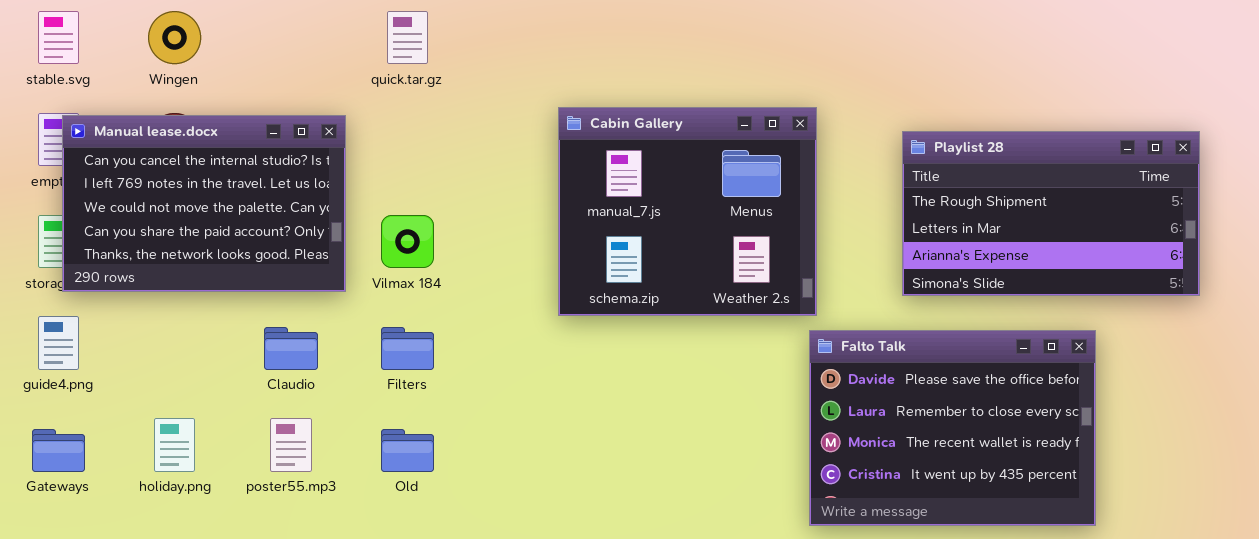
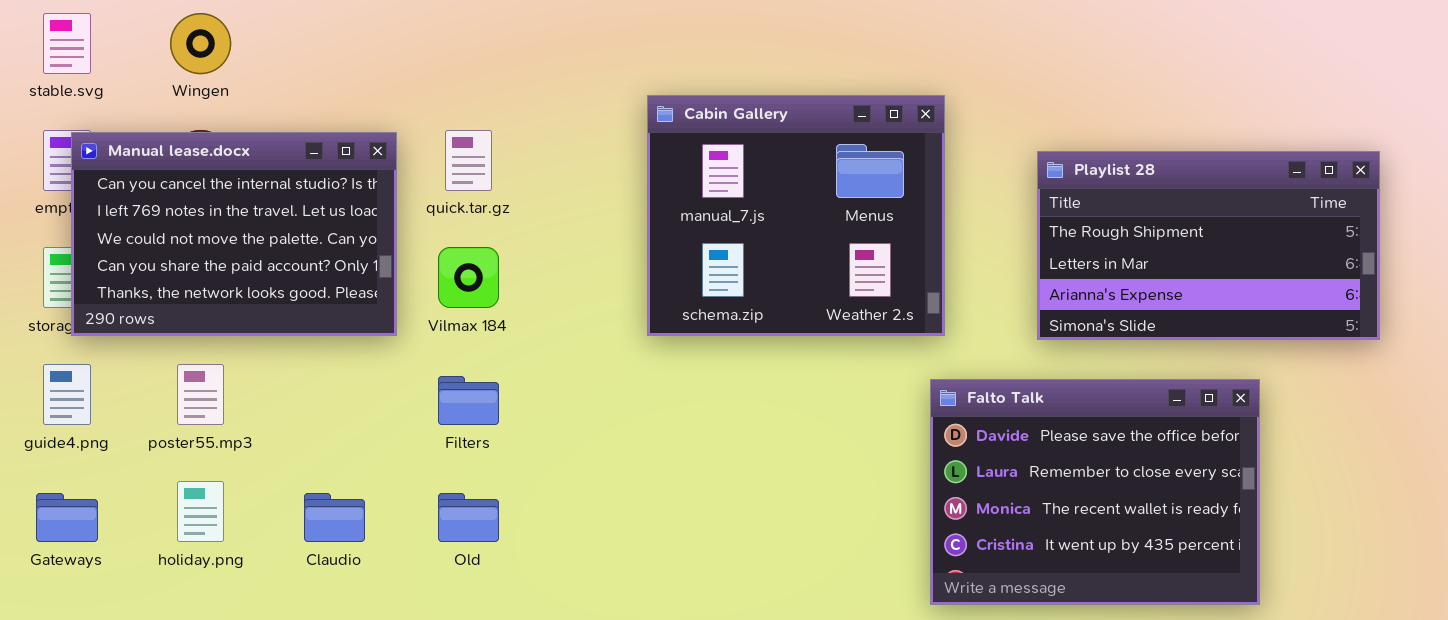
quick.tar.gz: [387,11,428,64] -> [445,130,492,191], moved
Cabin Gallery: [558,107,817,316] -> [647,95,945,336], moved
Claudio: [264,327,318,370] -> [304,493,365,542], moved
poster55.mp3: [270,418,312,472] -> [177,364,224,425], moved

